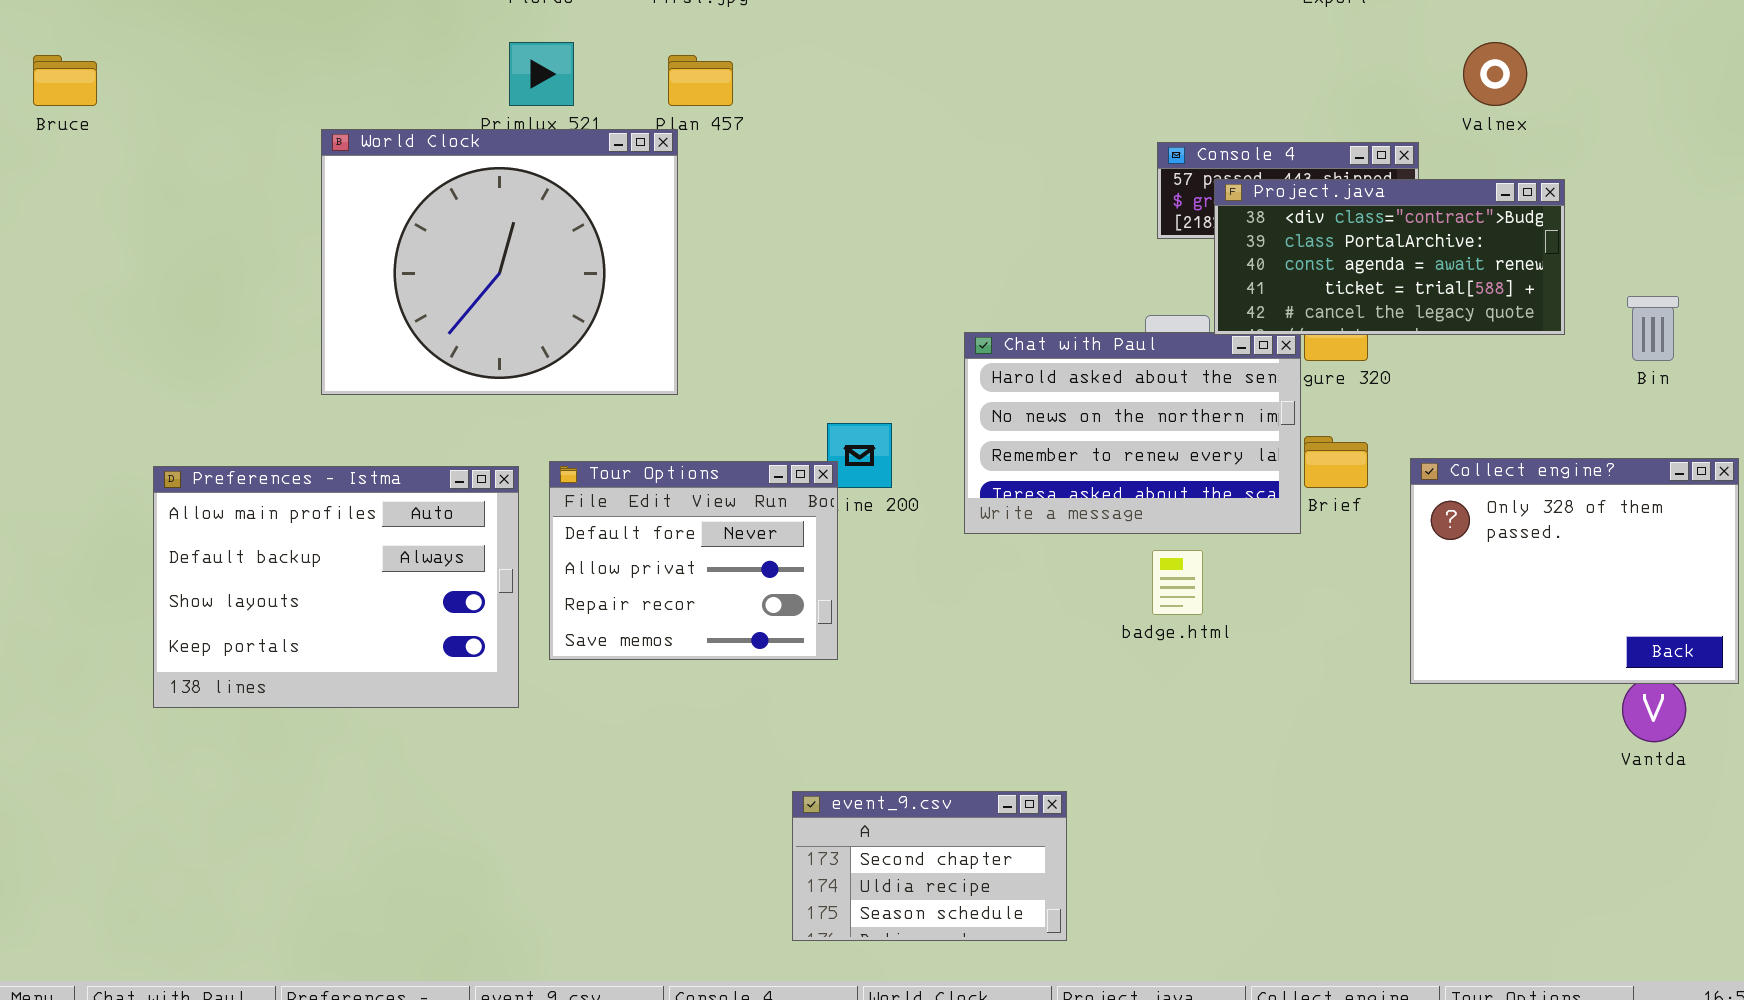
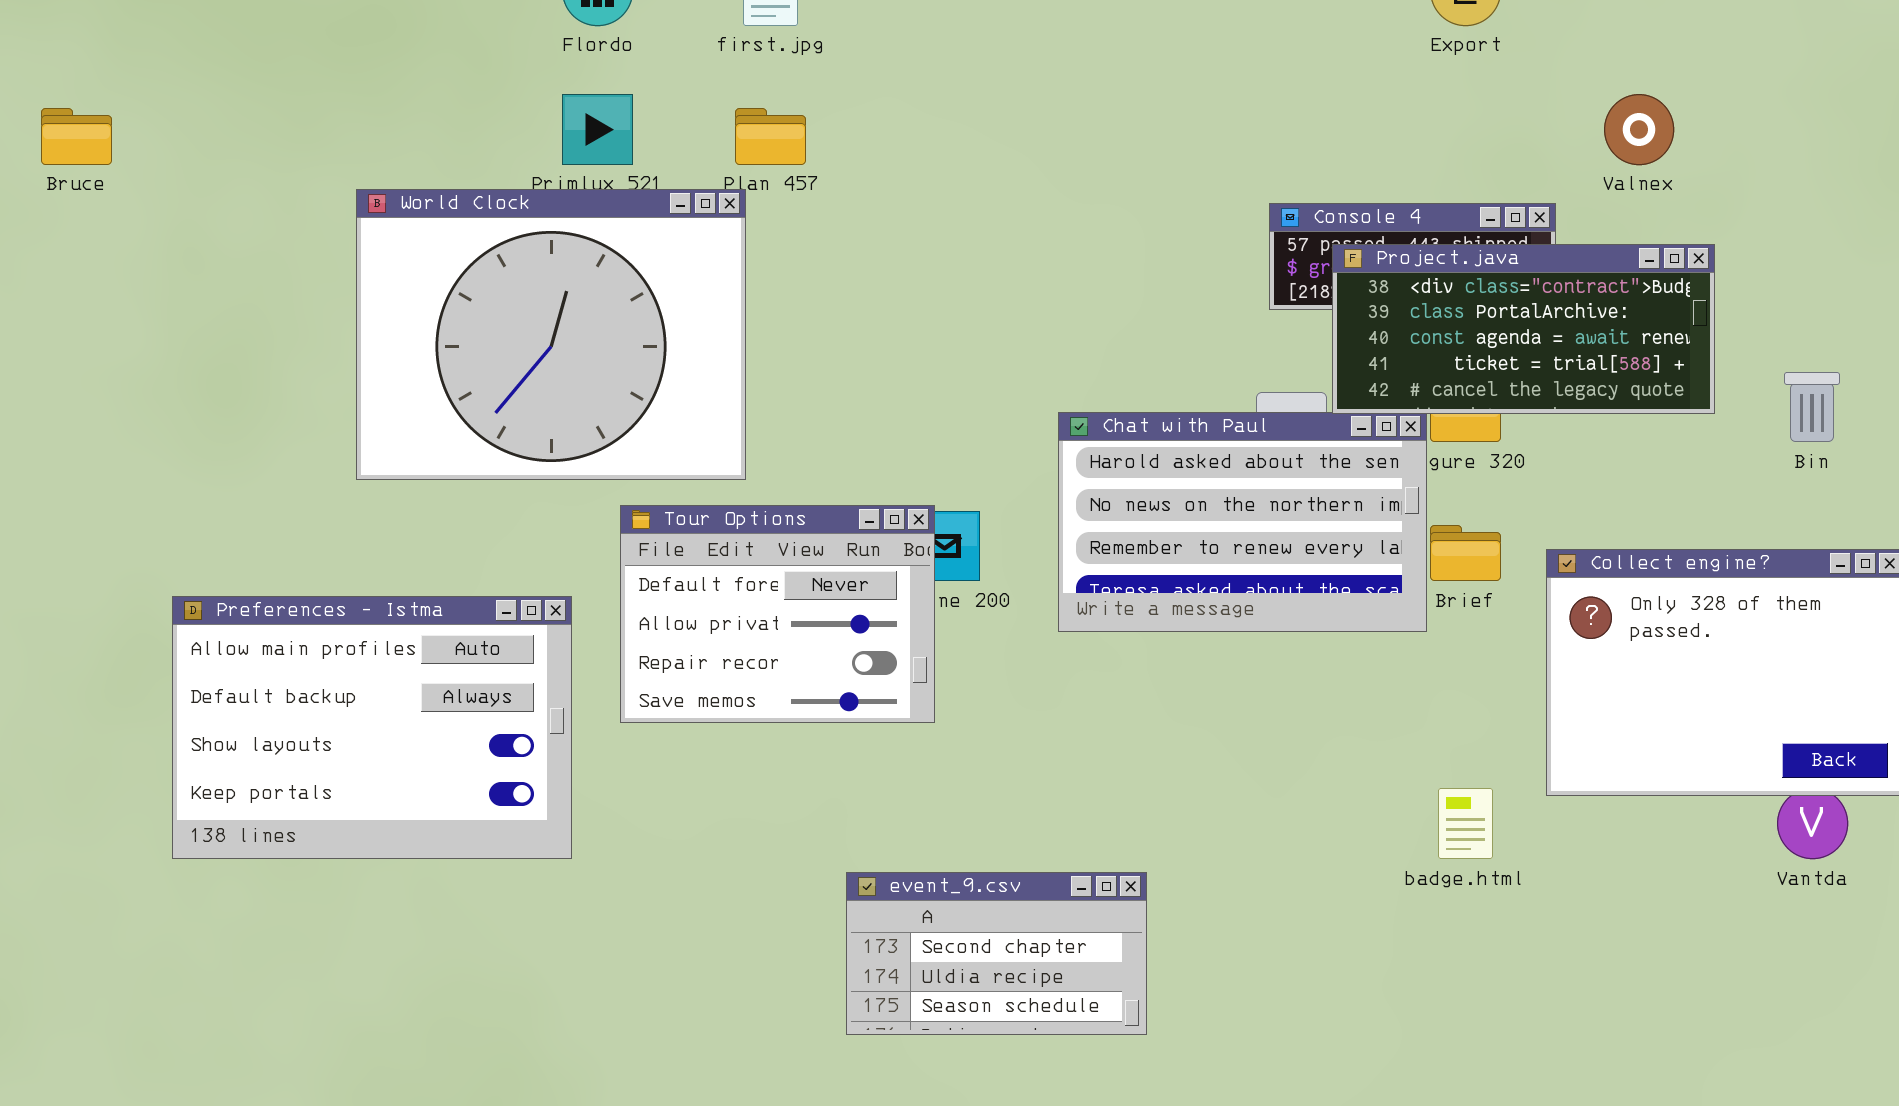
Tour Options: [549,461,838,660] -> [620,505,935,723], moved
Preferences - Istma: [153,466,519,708] -> [172,596,572,859], moved
badge.html: [1152,550,1203,615] -> [1438,788,1493,859], moved
event_9.csv: [792,791,1067,941] -> [846,872,1147,1035], moved

